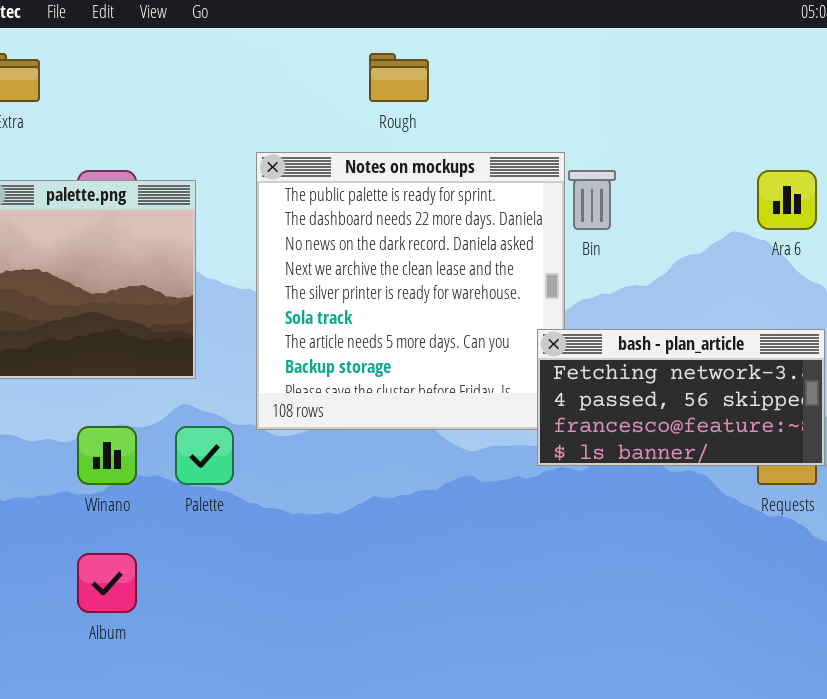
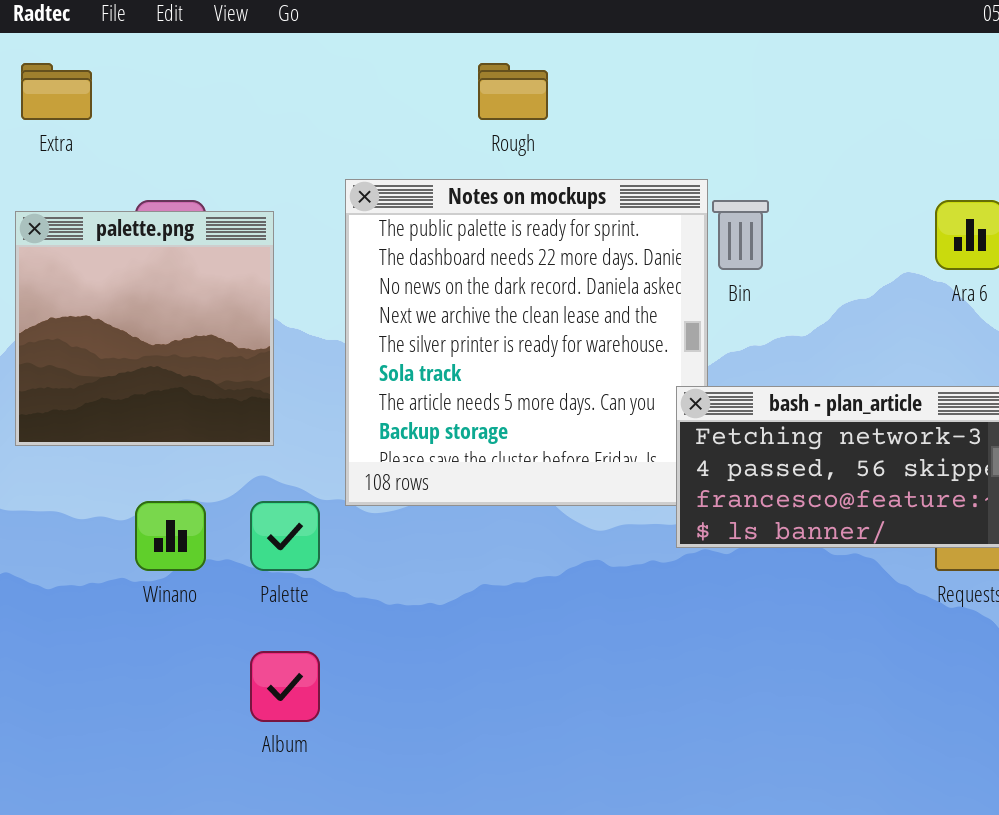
Album: [77,553,137,613] -> [250,651,320,722], moved

